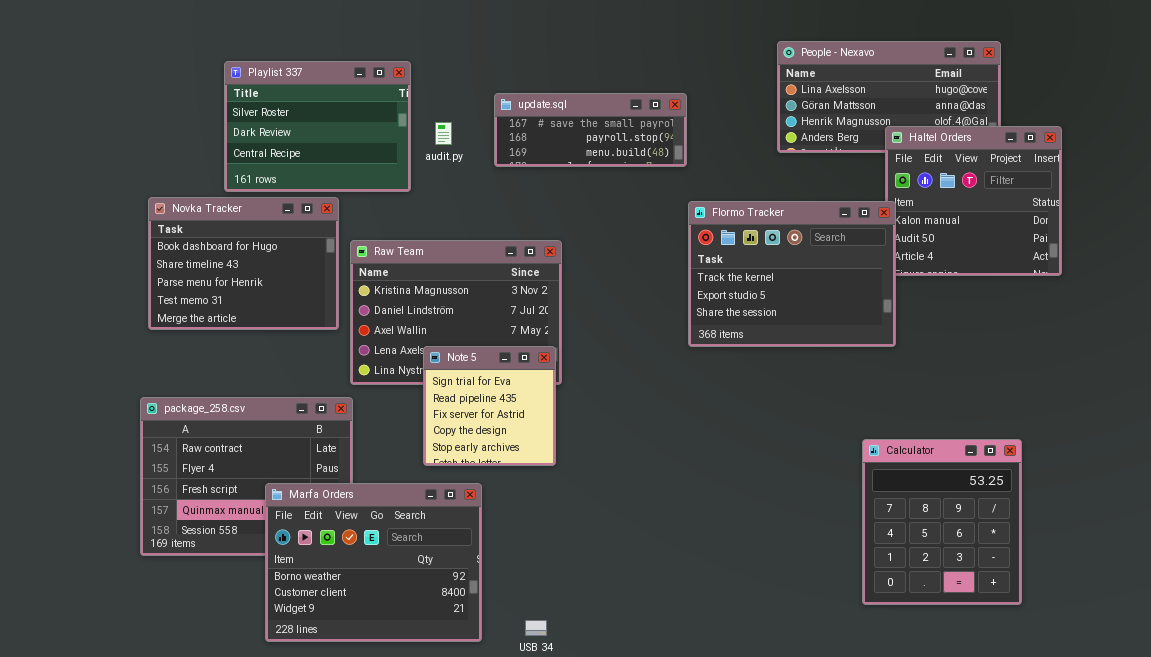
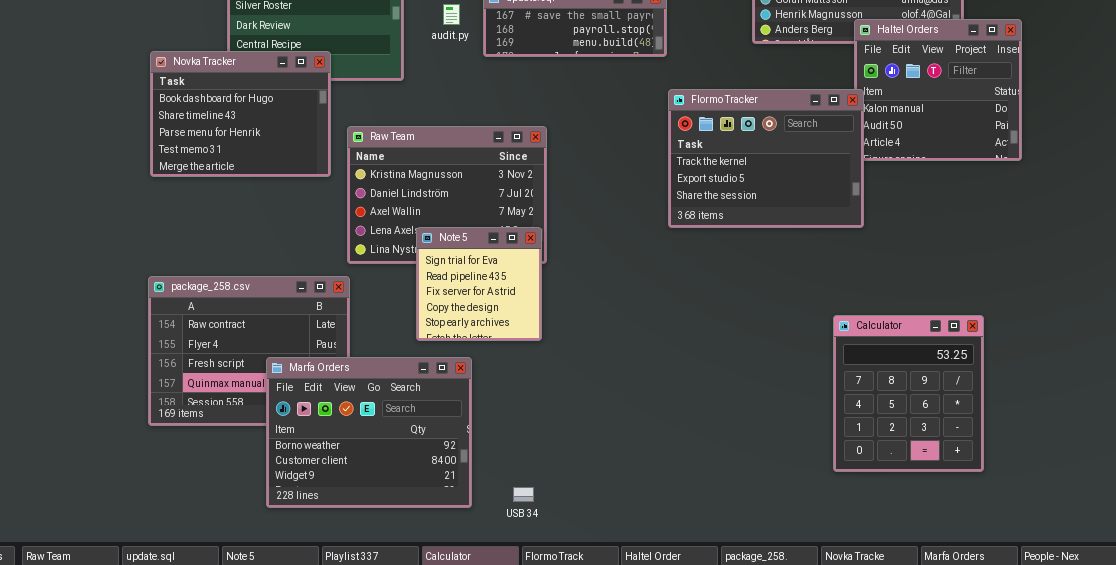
audit.py: [435,122,452,145] -> [443,4,460,25], moved
Novka Tracker: [148,197,339,330] -> [150,51,331,177], moved

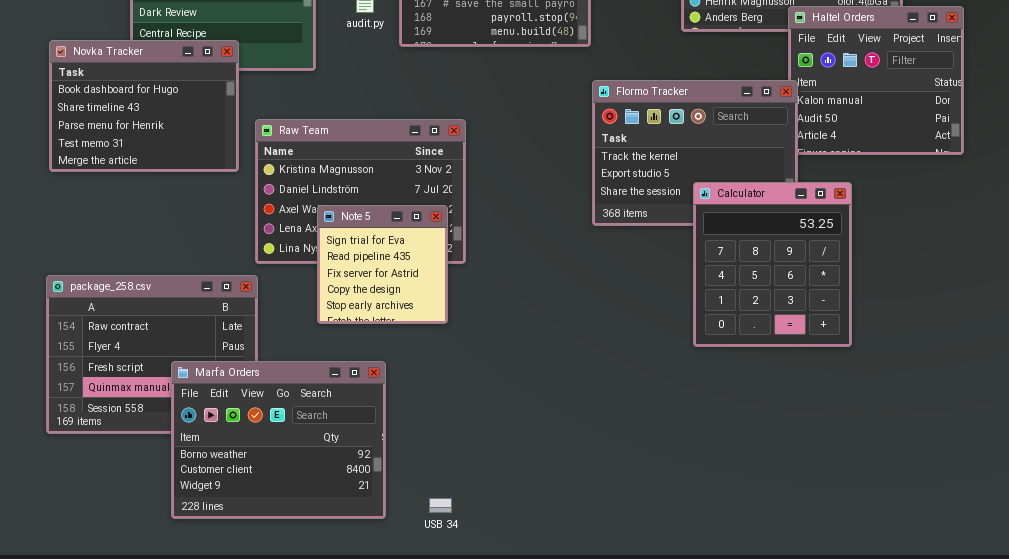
Note 5: [416,227,542,341] -> [317,205,448,324], moved
Calculator: [833,315,984,472] -> [693,182,852,347], moved

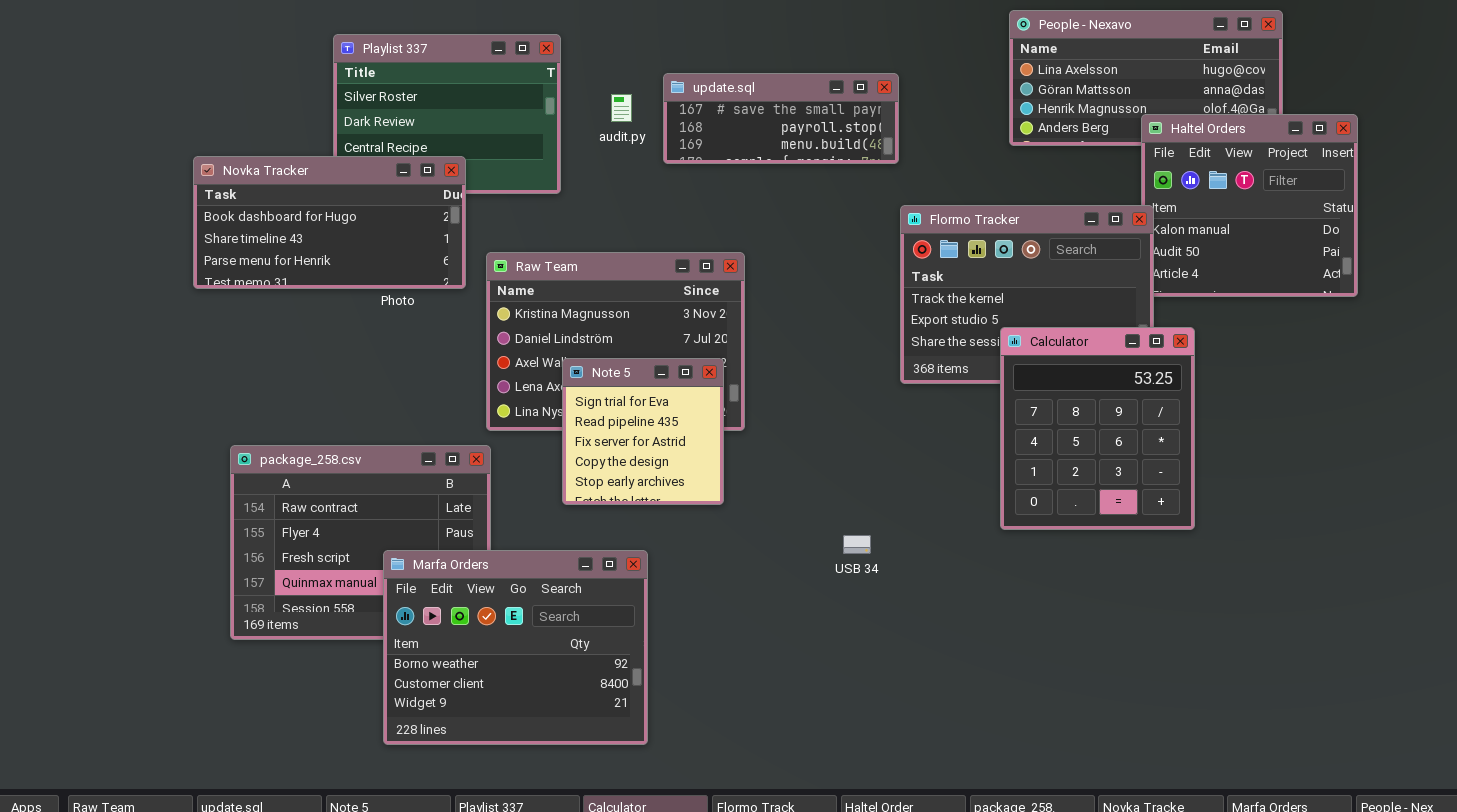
Novka Tracker: [49,40,239,172] -> [193,156,466,289], resized
Calculator: [693,182,852,347] -> [1000,327,1195,530], moved
USB 34: [429,498,452,513] -> [843,535,871,554], moved

